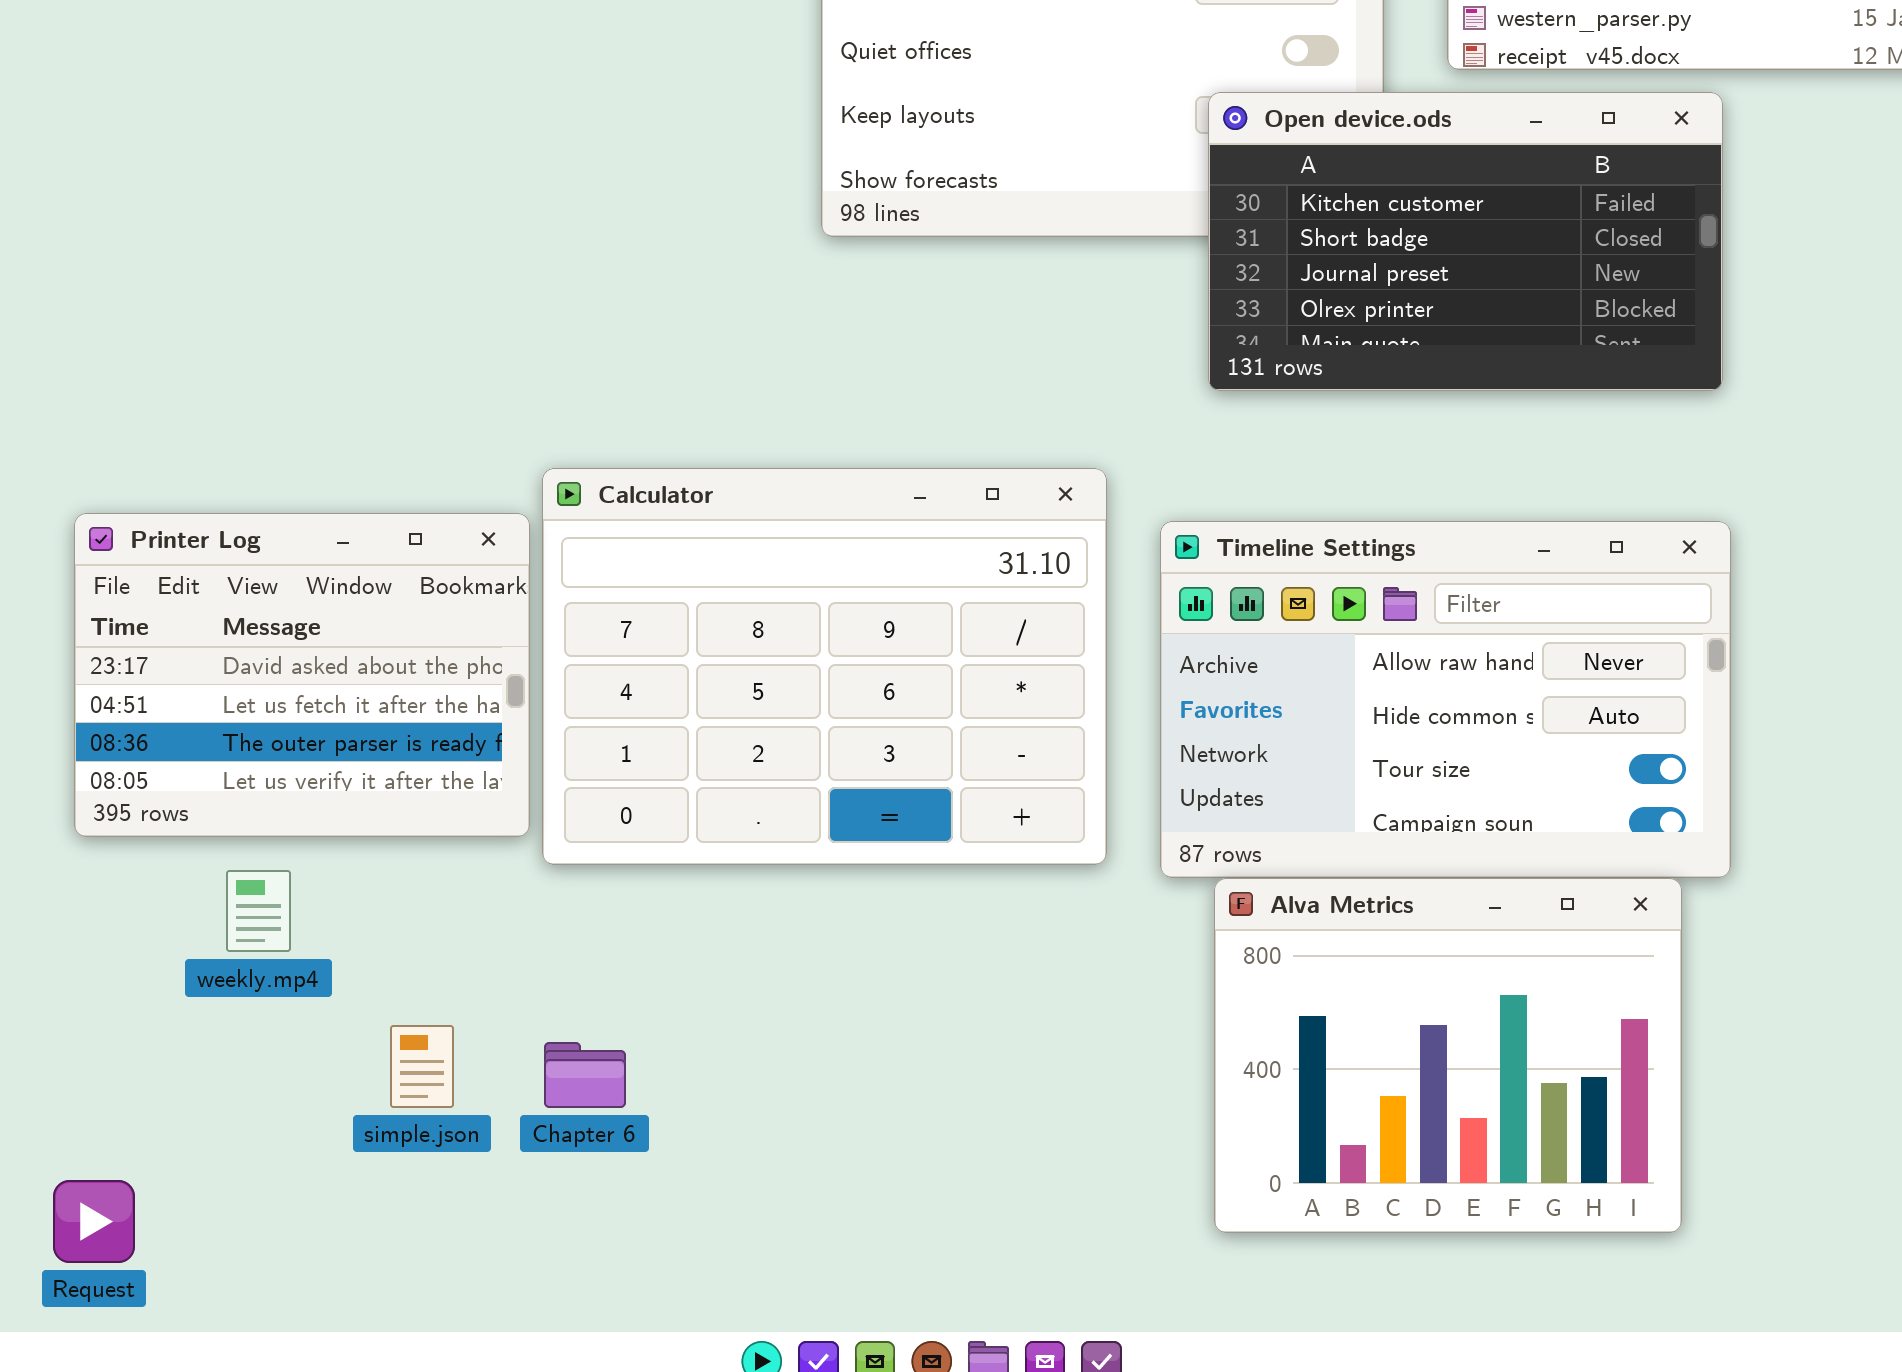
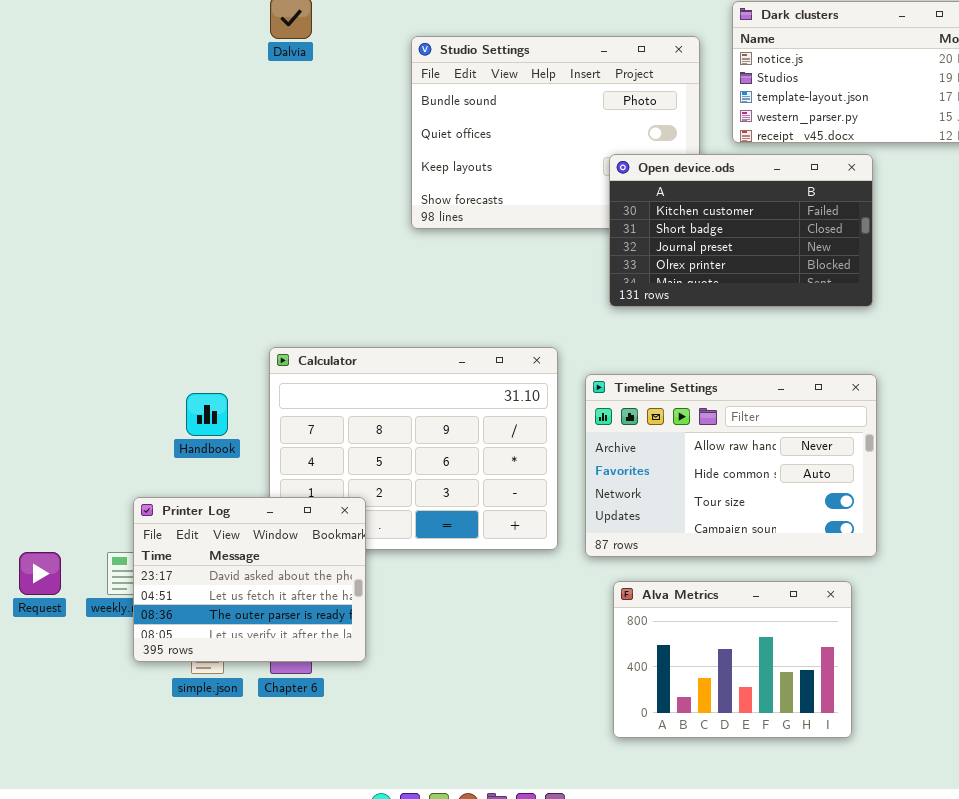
Printer Log: [74,513,530,837] -> [133,497,366,662], moved
Alva Metrics: [1214,878,1682,1233] -> [613,581,852,738], resized
Request: [53,1180,135,1263] -> [19,552,61,595], moved

